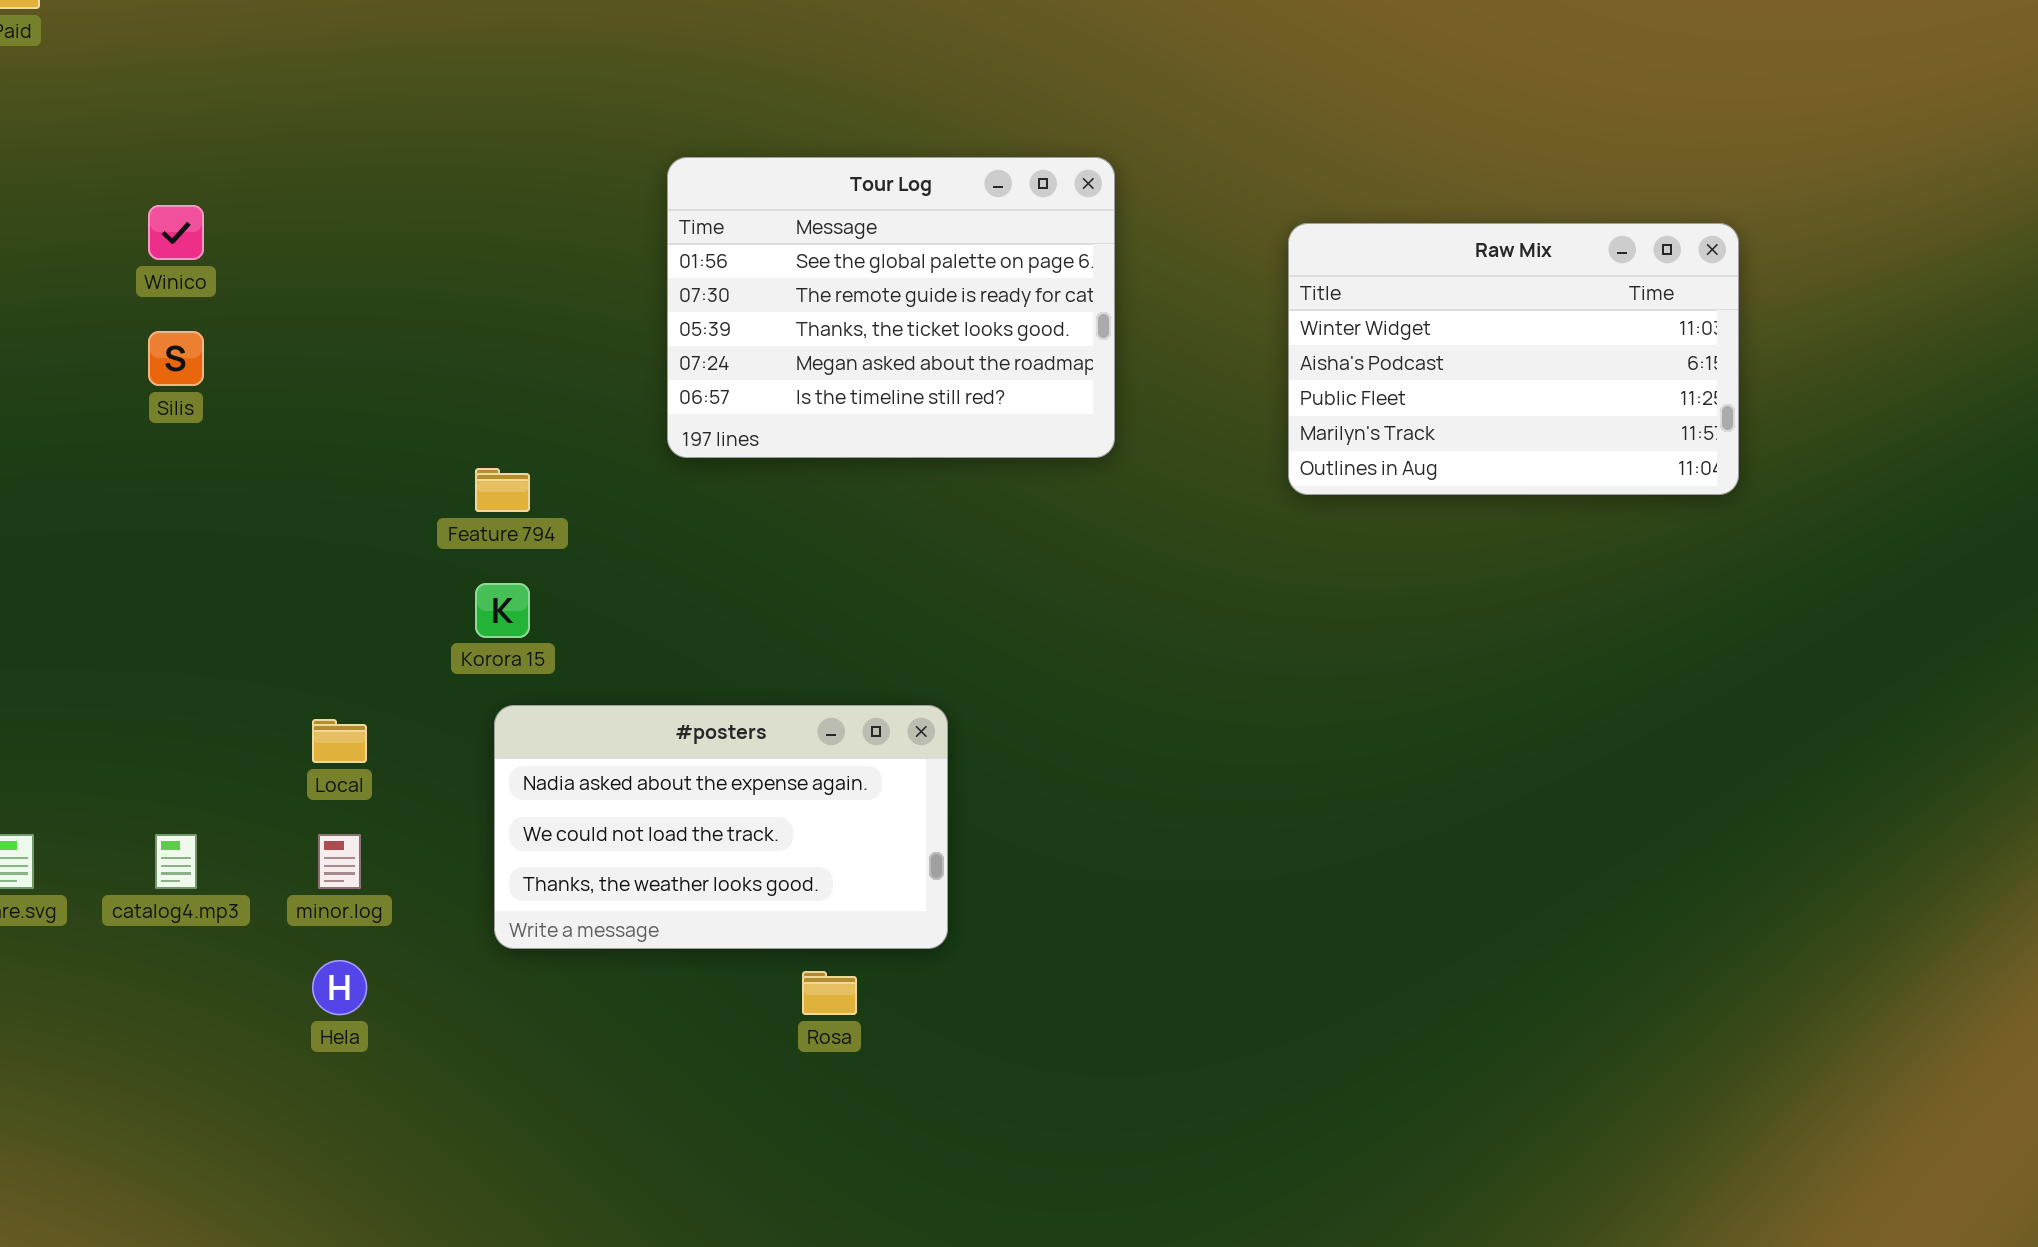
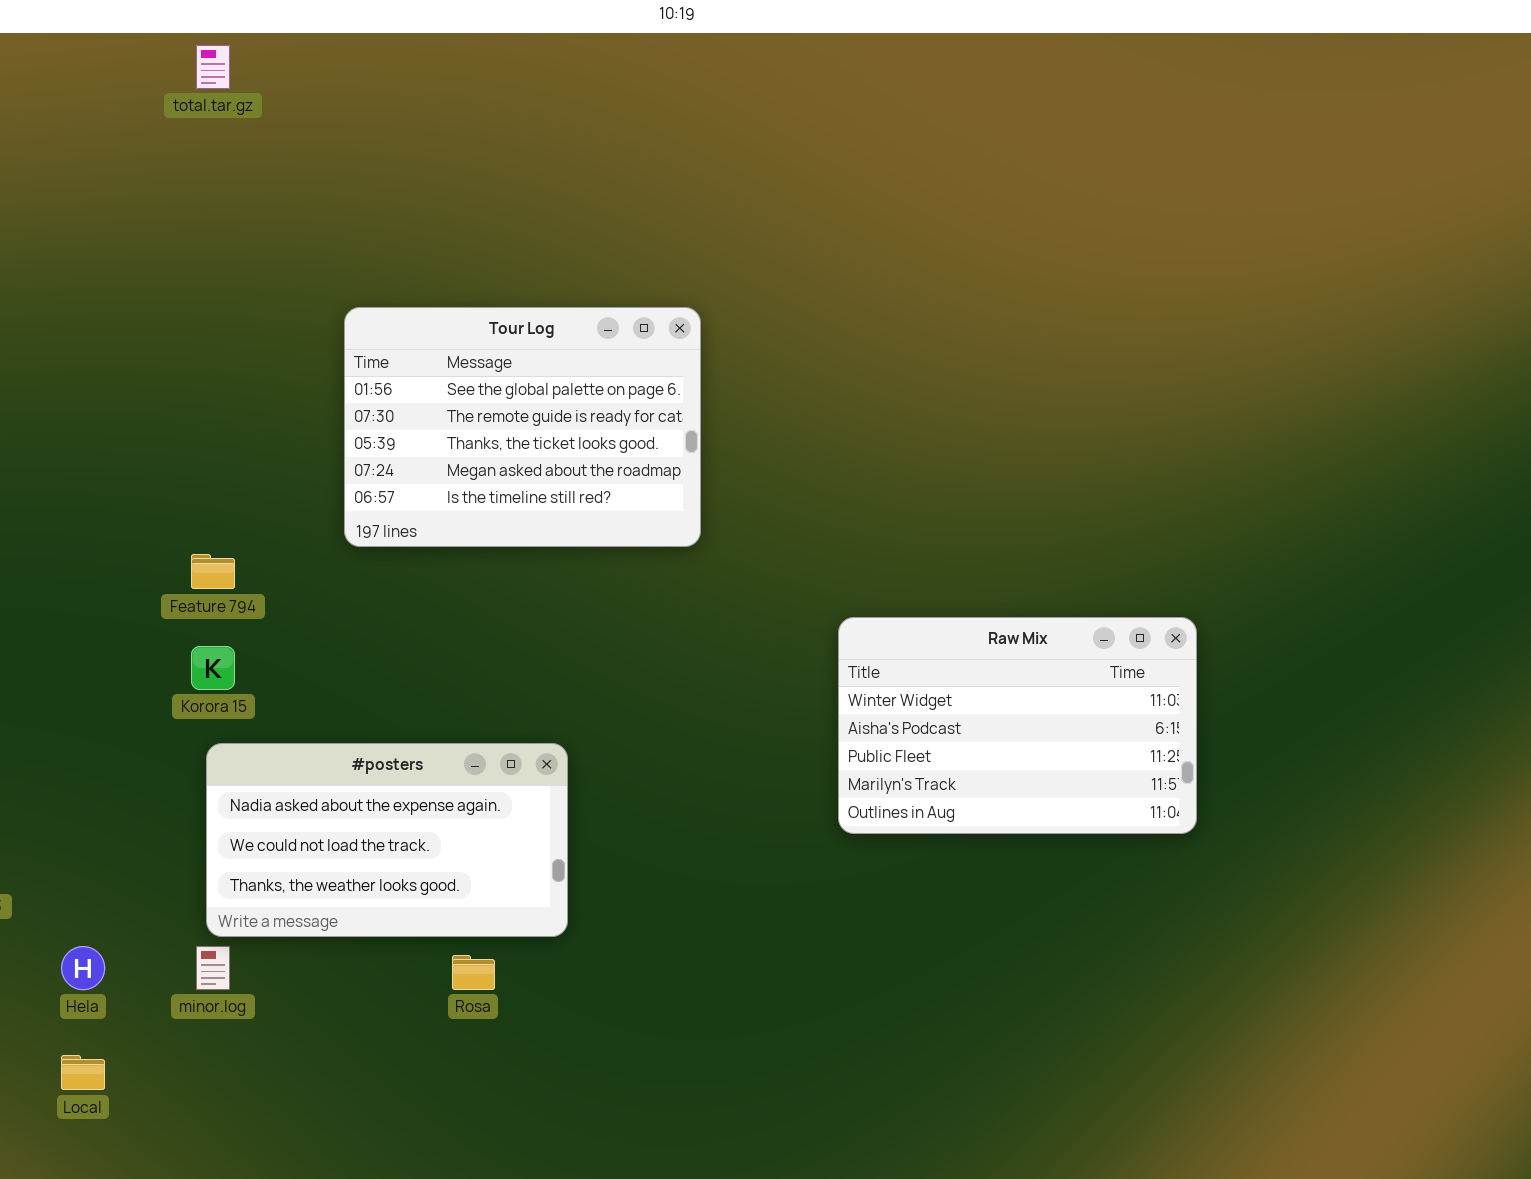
Raw Mix: [1288,223,1739,495] -> [838,617,1197,834], moved
Local: [312,719,367,763] -> [61,1055,105,1090], moved
minor.log: [318,834,361,889] -> [196,946,230,990], moved

